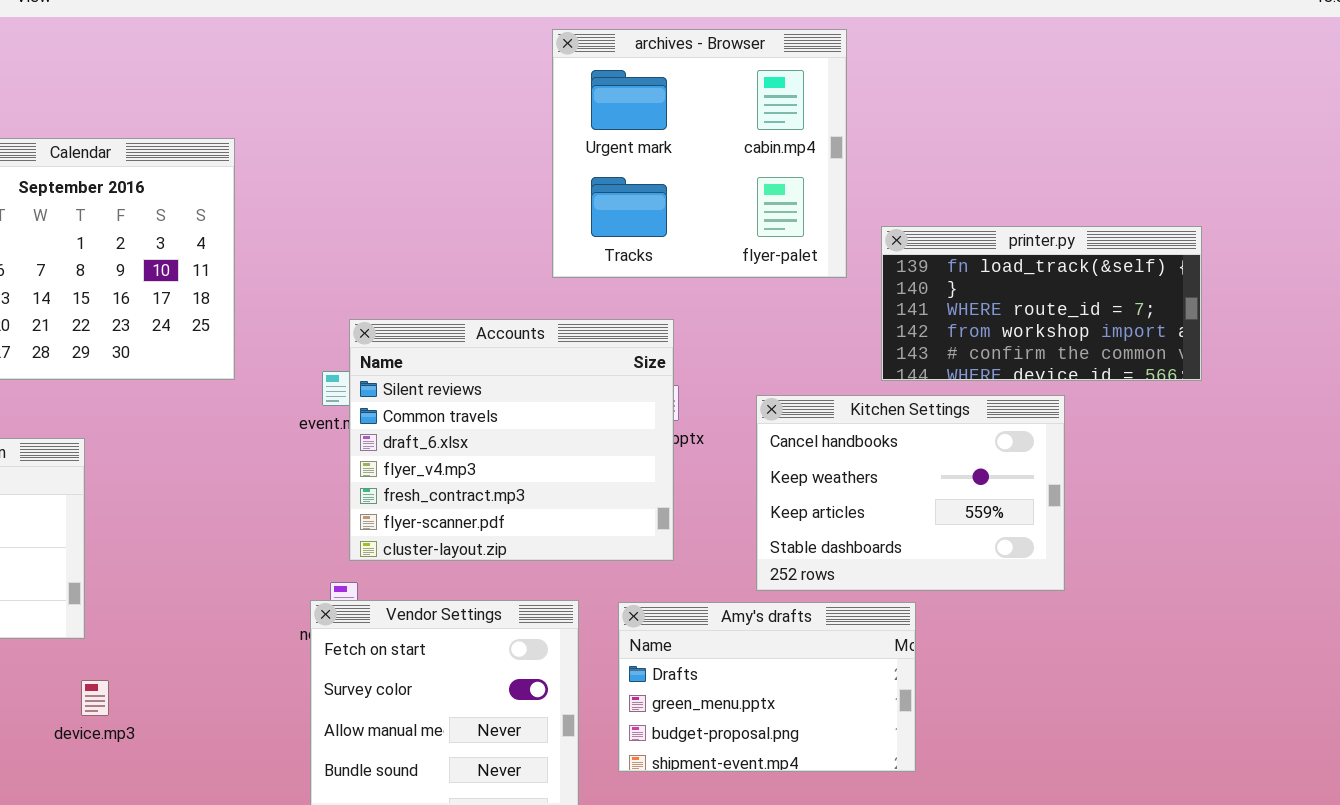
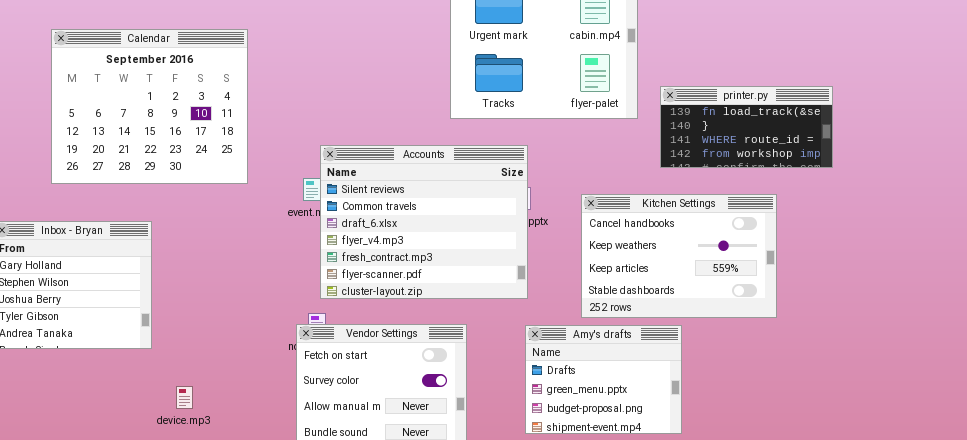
printer.py: [881,226,1202,381] -> [660,86,833,168], resized
Amy's drafts: [618,602,916,772] -> [525,325,682,434], resized
device.mp3: [81,680,109,716] -> [176,386,193,409], moved

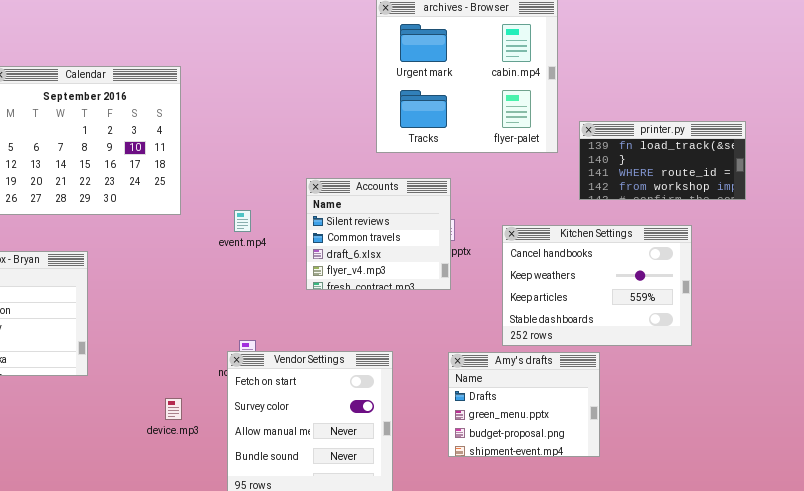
Accounts: [320,145,528,299] -> [306,178,451,290], resized
device.mp3: [176,386,193,409] -> [165,398,182,420], moved

